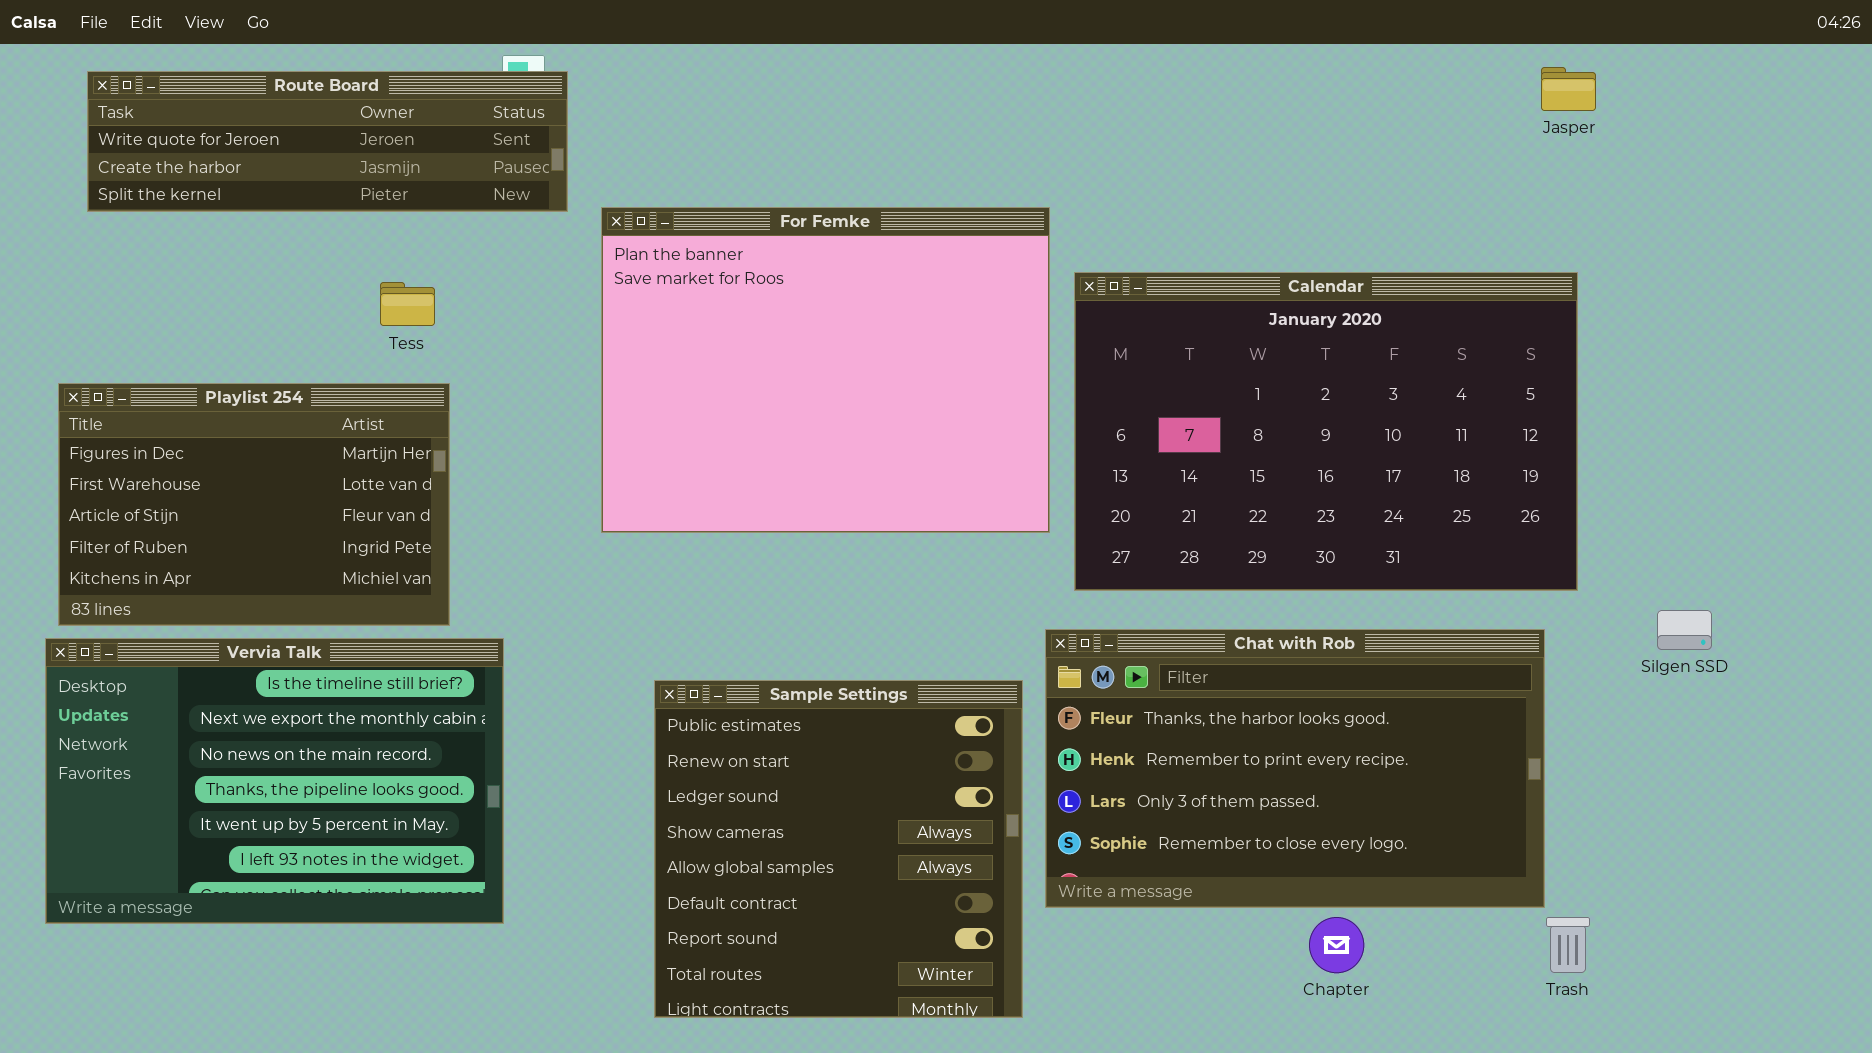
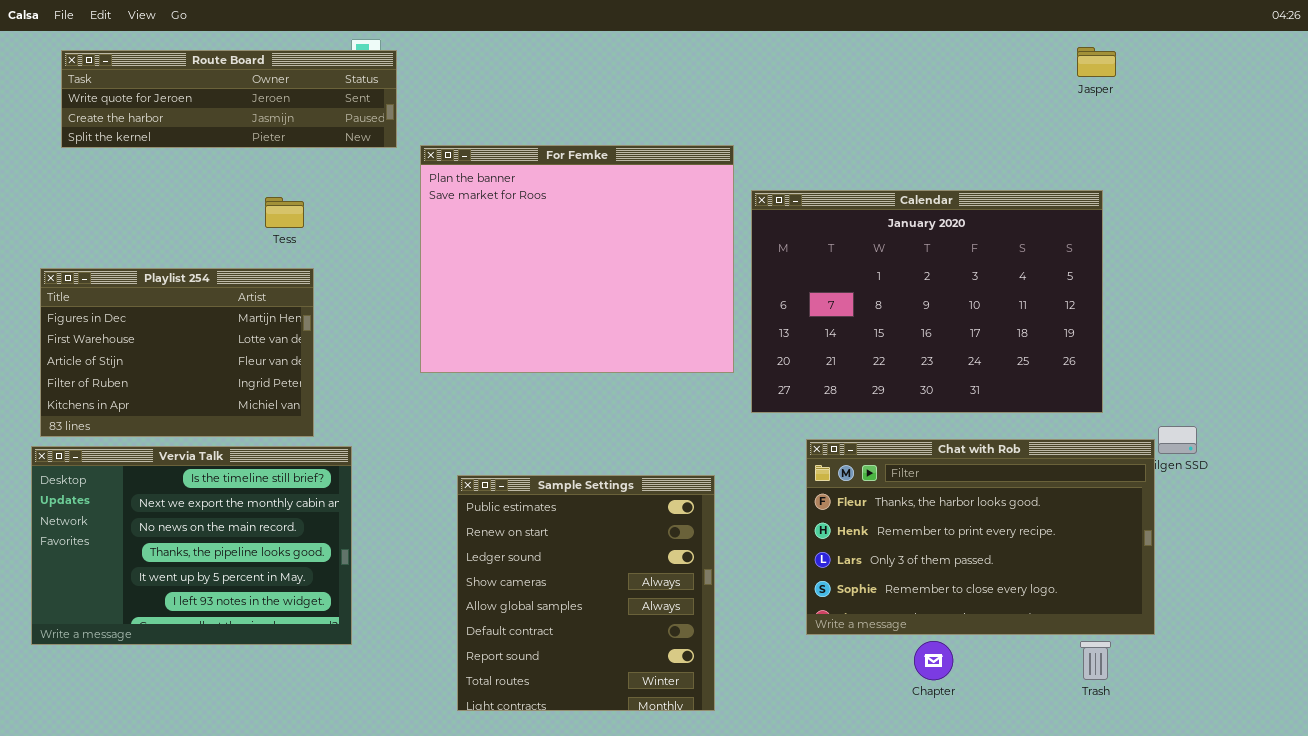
Chat with Rob: [1045,629,1545,908] -> [806,439,1155,635], moved

